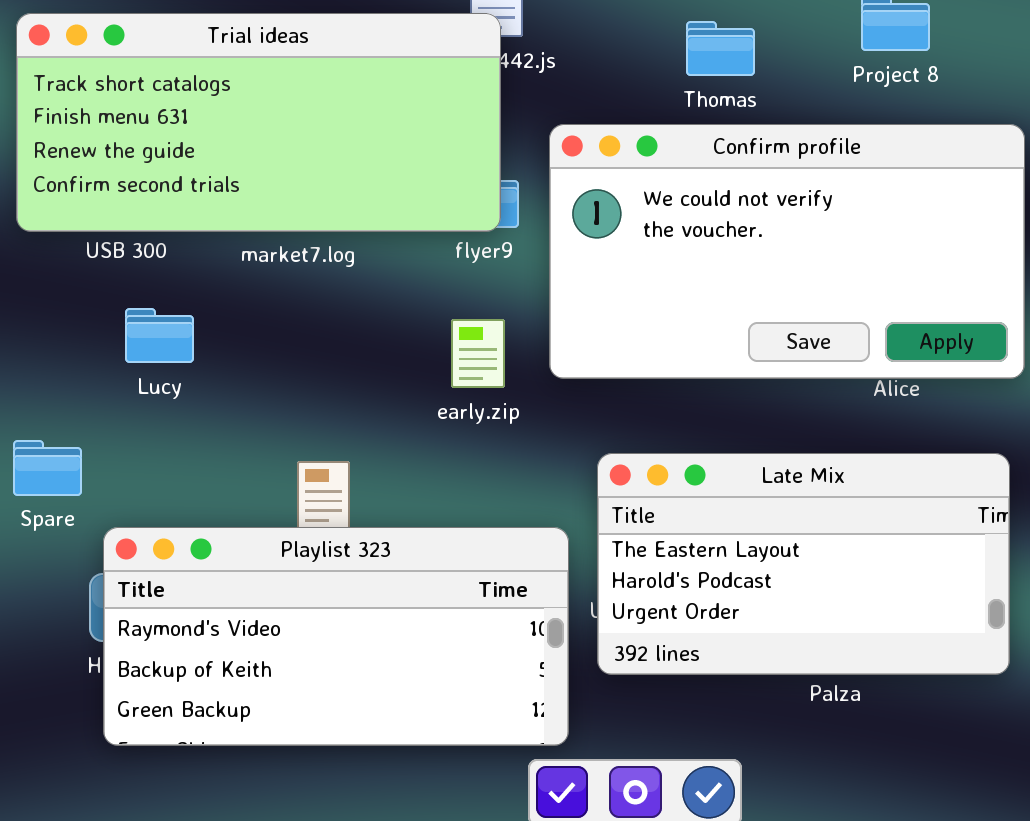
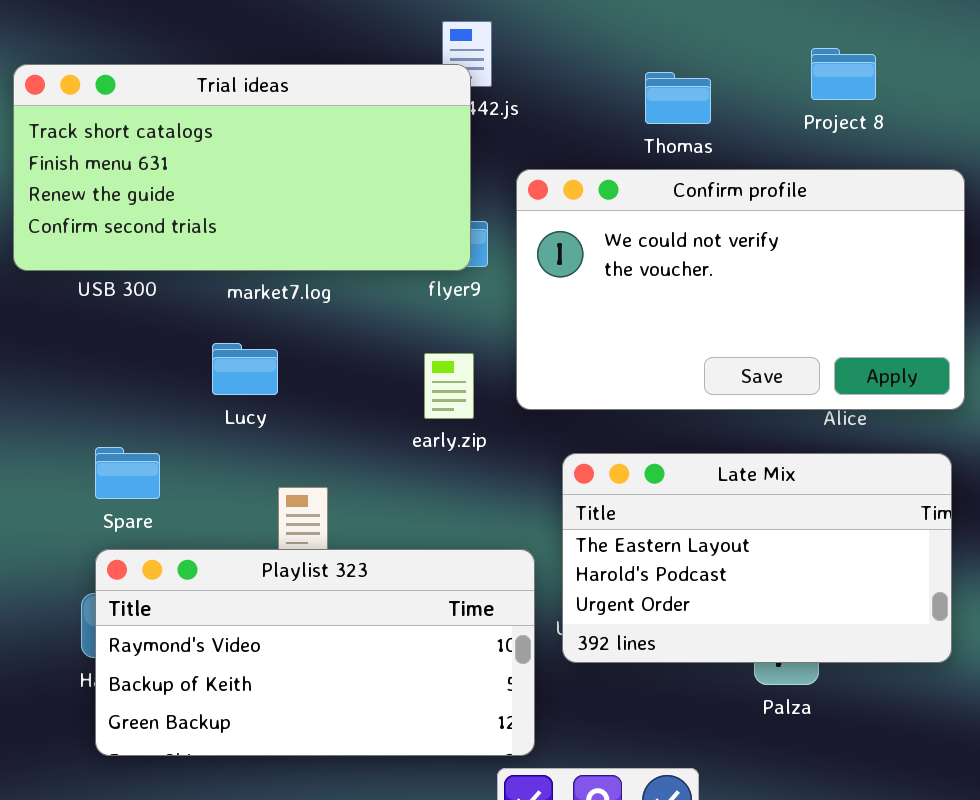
Lucy: [125,308,194,363] -> [212,343,278,395], moved
Spare: [13,440,82,496] -> [95,447,160,499], moved
Late Mix: [597,453,1010,675] -> [562,453,952,663], moved

